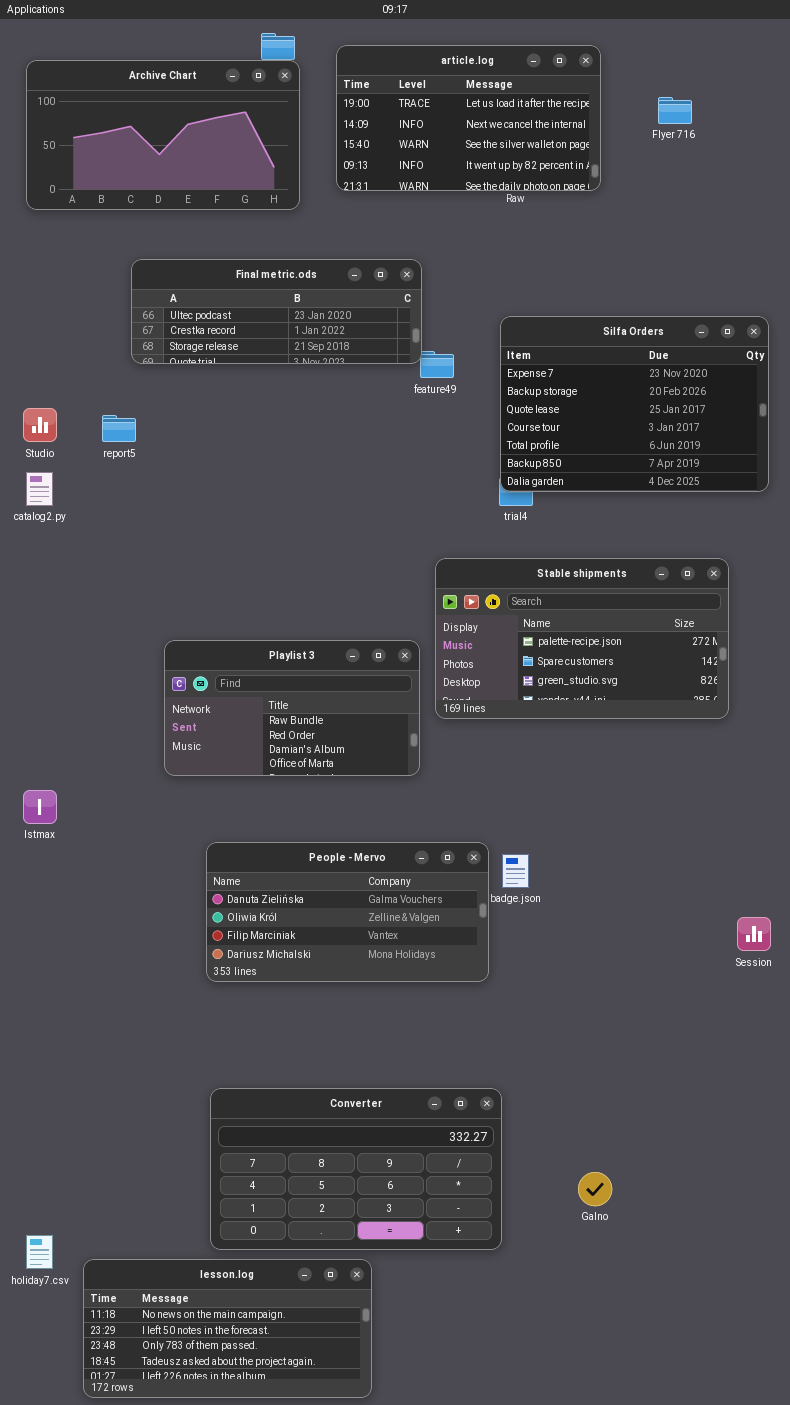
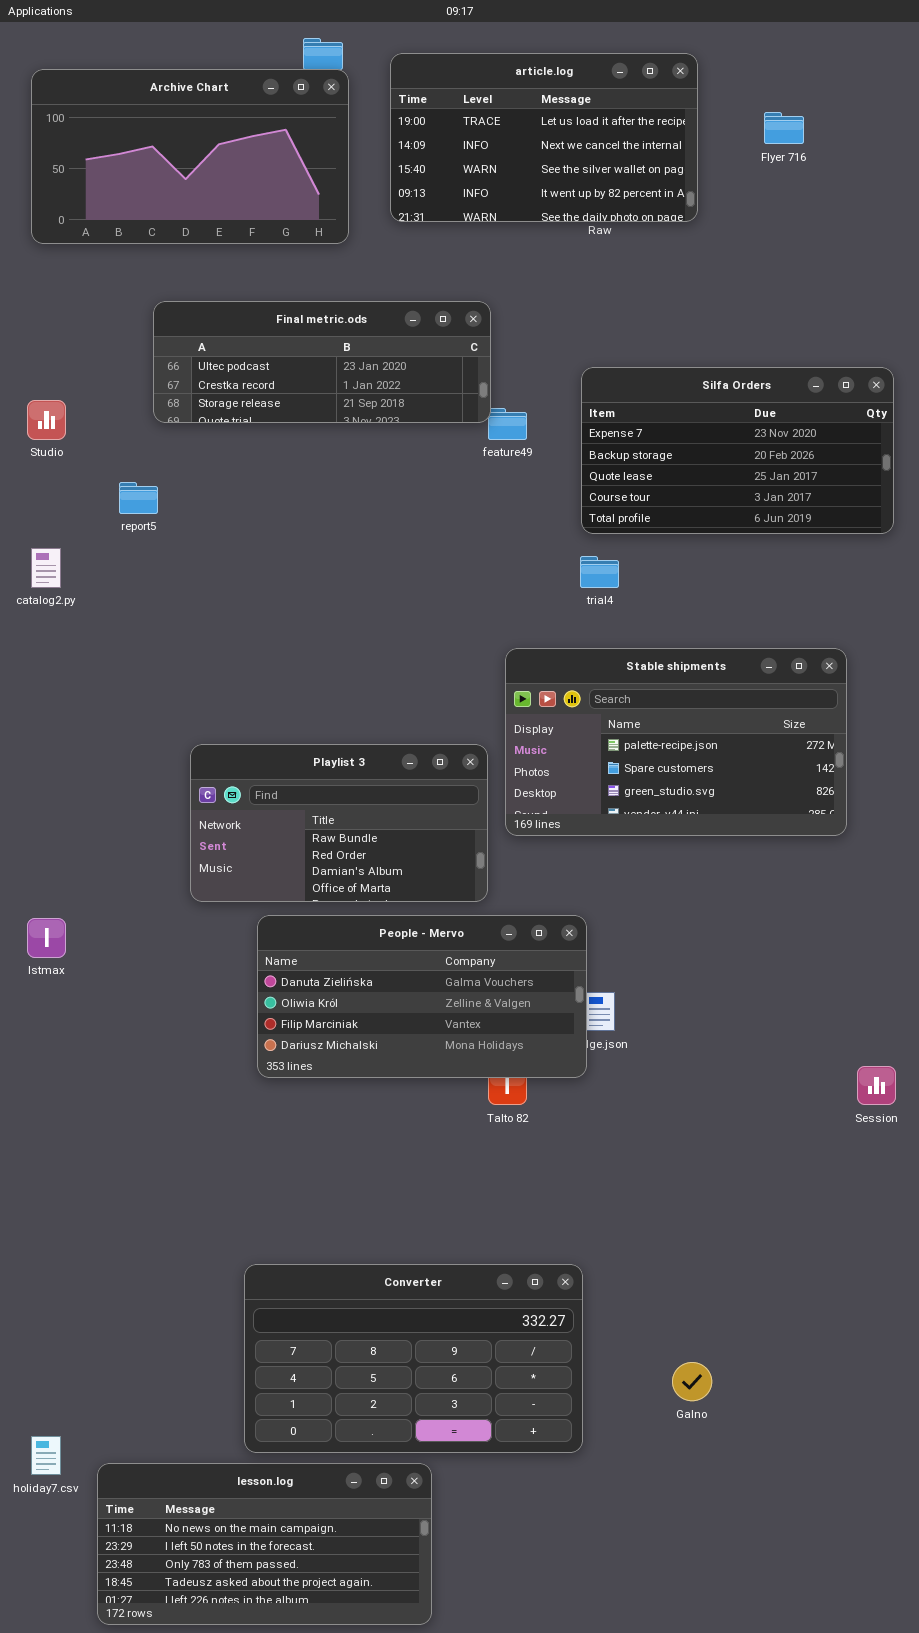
Silfa Orders: [500,316,769,492] -> [581,367,894,534], resized
Studio: [23,408,57,442] -> [27,400,66,440], moved
People - Mervo: [206,842,489,982] -> [257,915,587,1078], moved

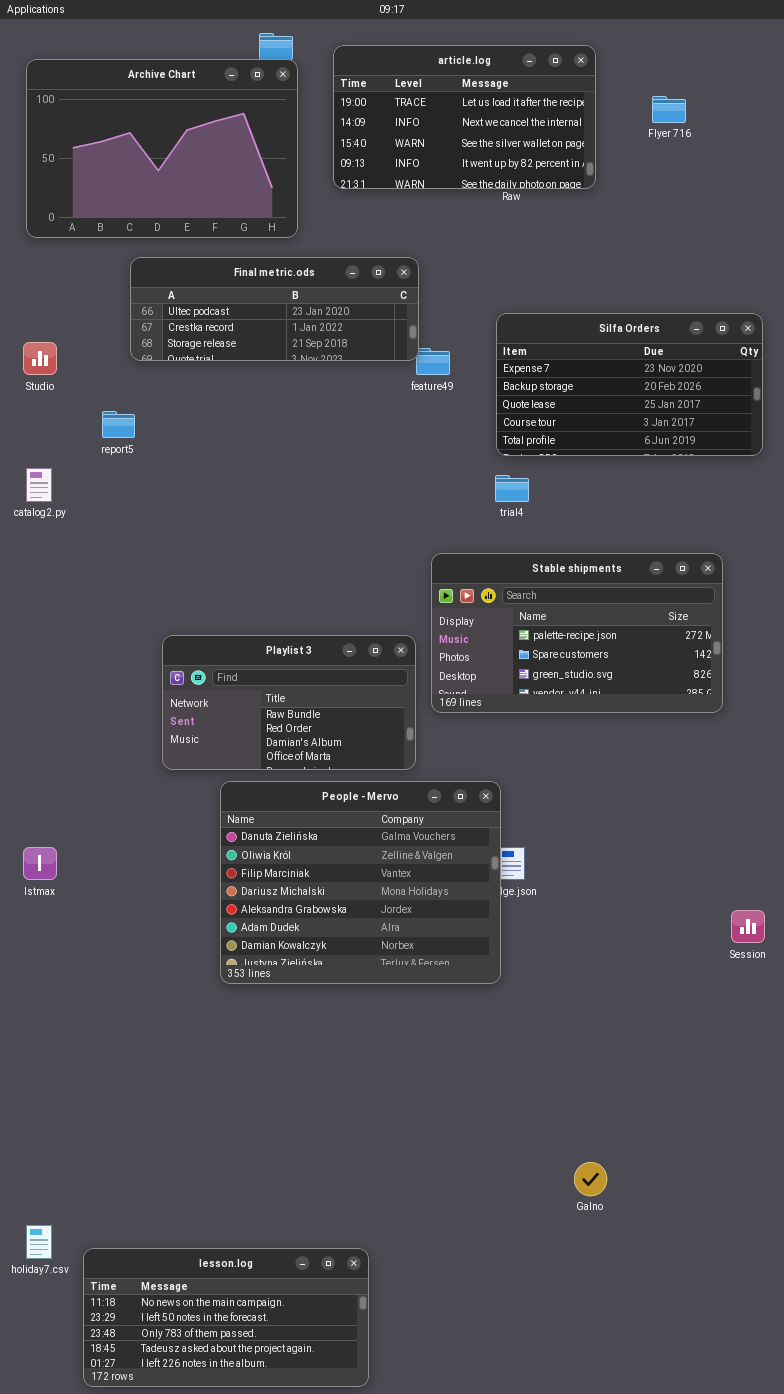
Archive Chart: [31,69,349,244] -> [26,59,298,238], resized
People - Mervo: [257,915,587,1078] -> [220,781,501,984], resized
Istmax: [27,918,66,958] -> [23,847,57,880], moved
Converter: [244,1264,583,1453] -> none, closed

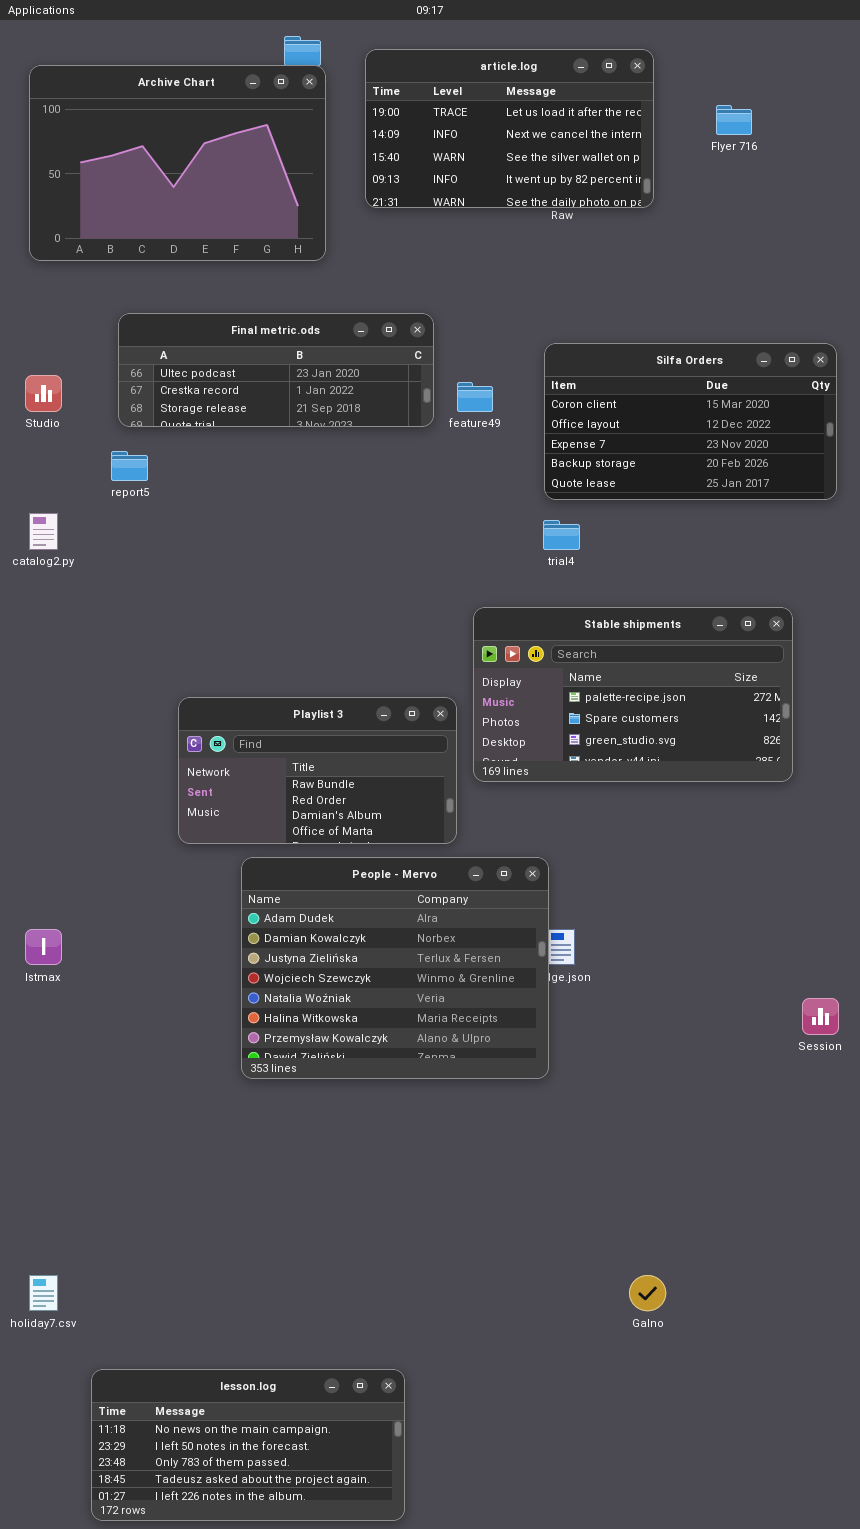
Final metric.ods: [130,257,419,361] -> [118,313,434,427], moved
Silfa Orders: [496,313,763,456] -> [544,343,837,500], scrolled up 2 rows
People - Mervo: [220,781,501,984] -> [241,857,549,1079], scrolled down 5 rows
holiday7.csv: [26,1225,52,1259] -> [29,1275,58,1311], moved

